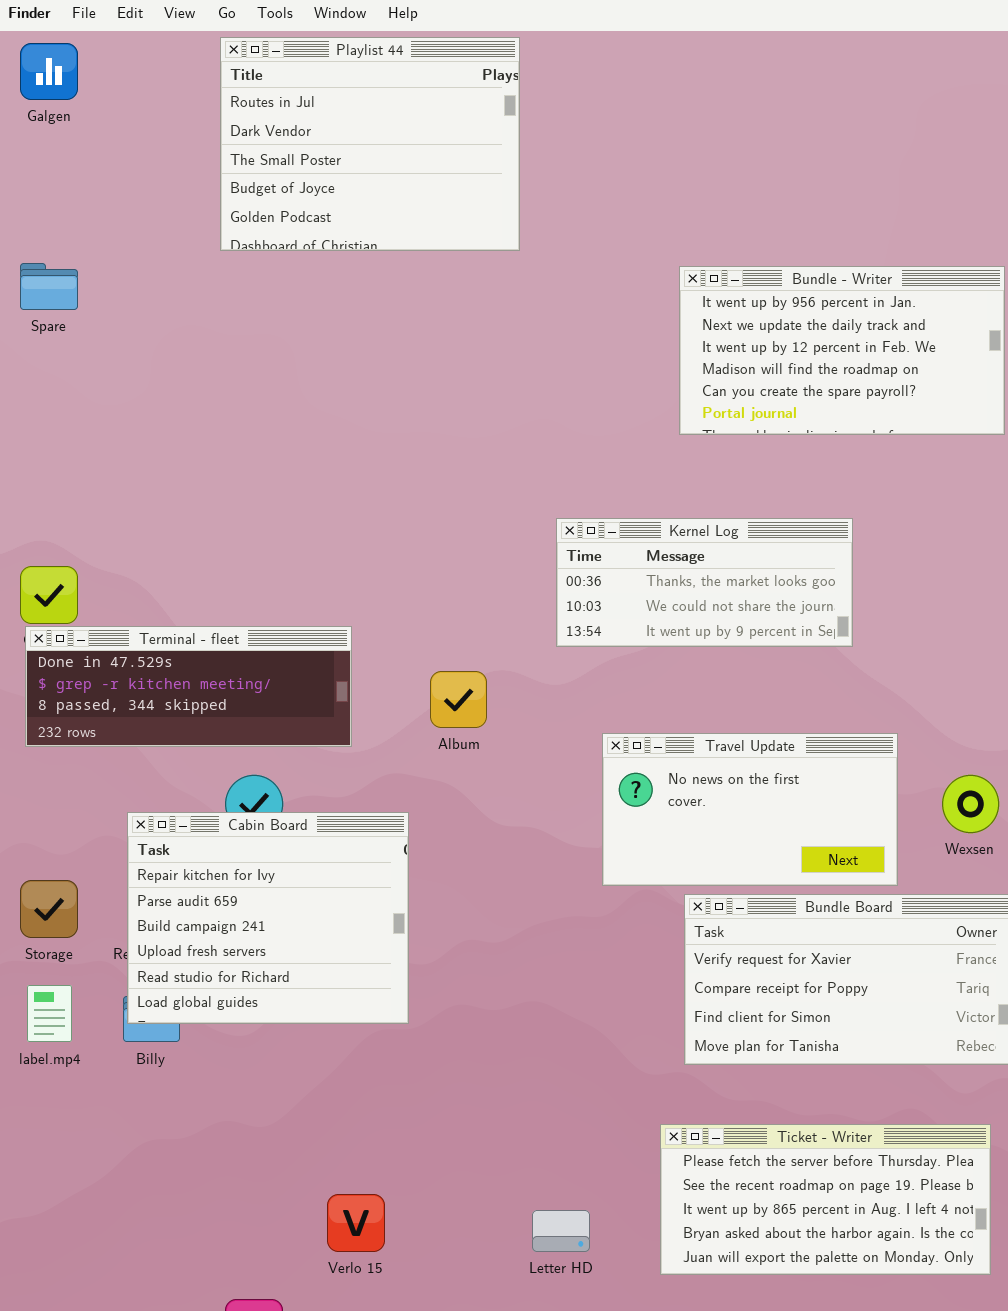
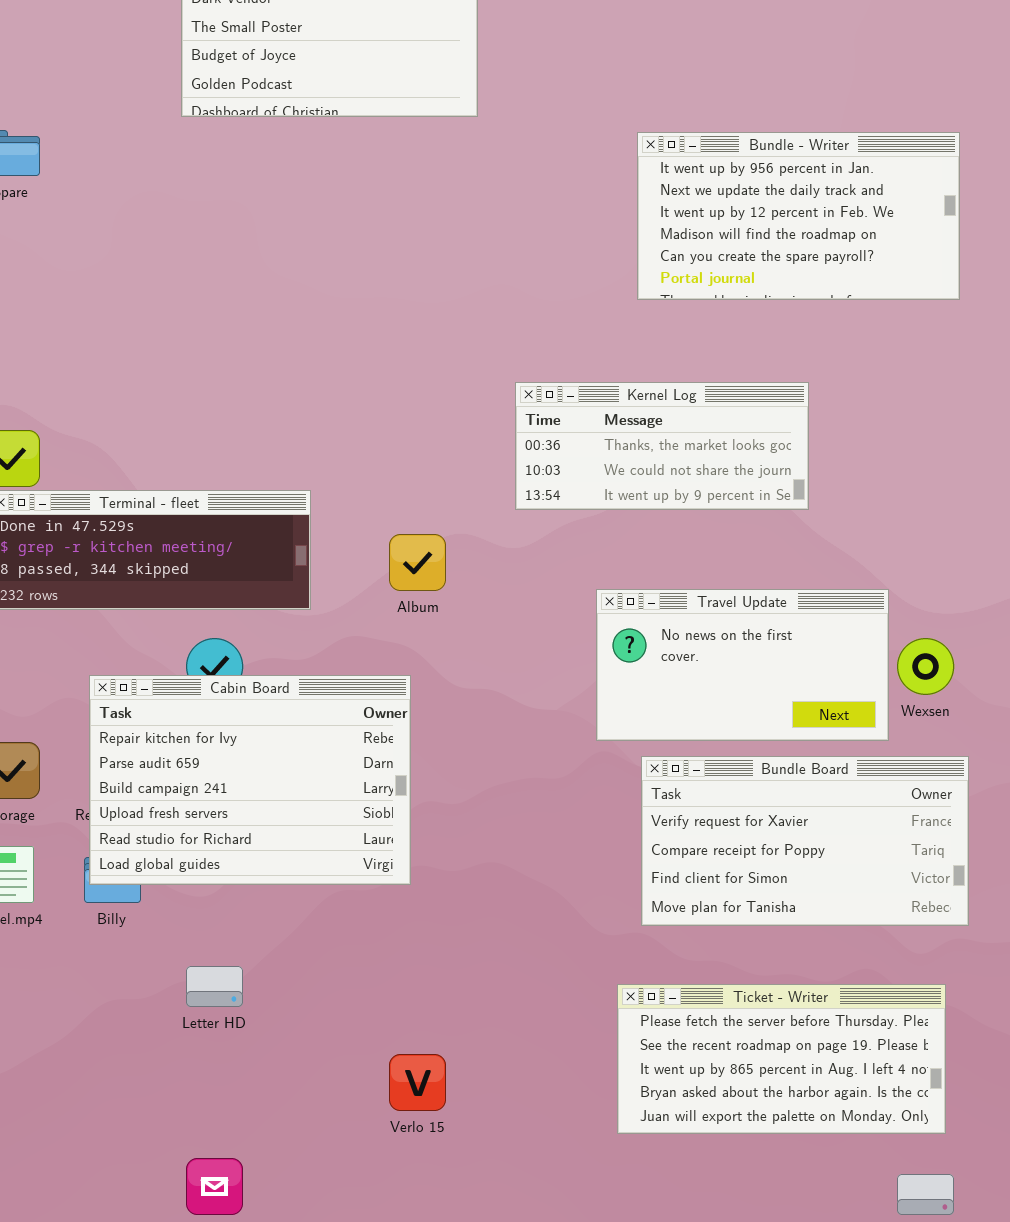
Travel Update: [602,733,898,886] -> [596,589,889,741], moved
Cabin Board: [127,812,409,1024] -> [89,675,411,885], resized
Verlo 15: [327,1194,385,1252] -> [389,1054,446,1111], moved
Letter HD: [532,1210,590,1252] -> [186,966,243,1007], moved

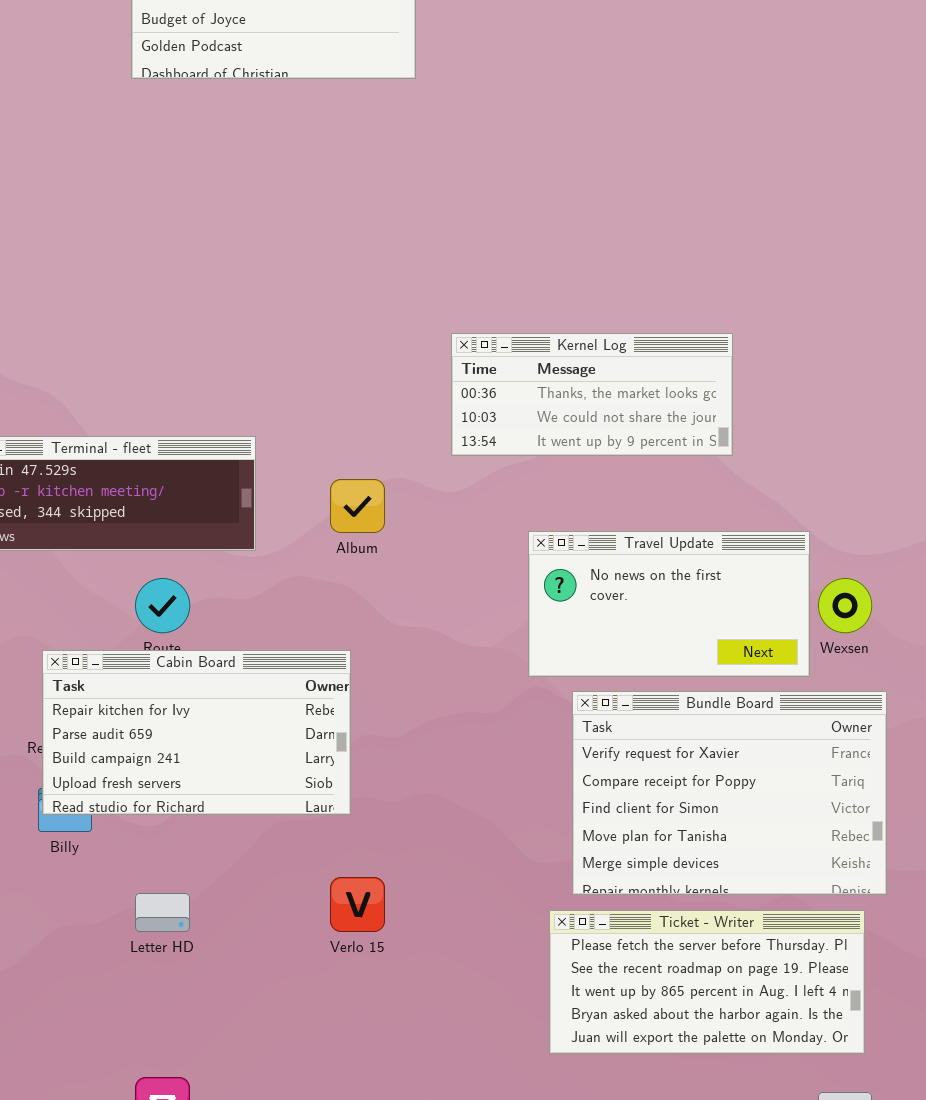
Bundle - Writer: [637,132,960,300] -> none, closed
Cabin Board: [89,675,411,885] -> [42,650,351,815], resized
Bundle Board: [641,756,969,926] -> [572,691,887,895], resized
Verlo 15: [389,1054,446,1111] -> [330,877,385,932], moved

